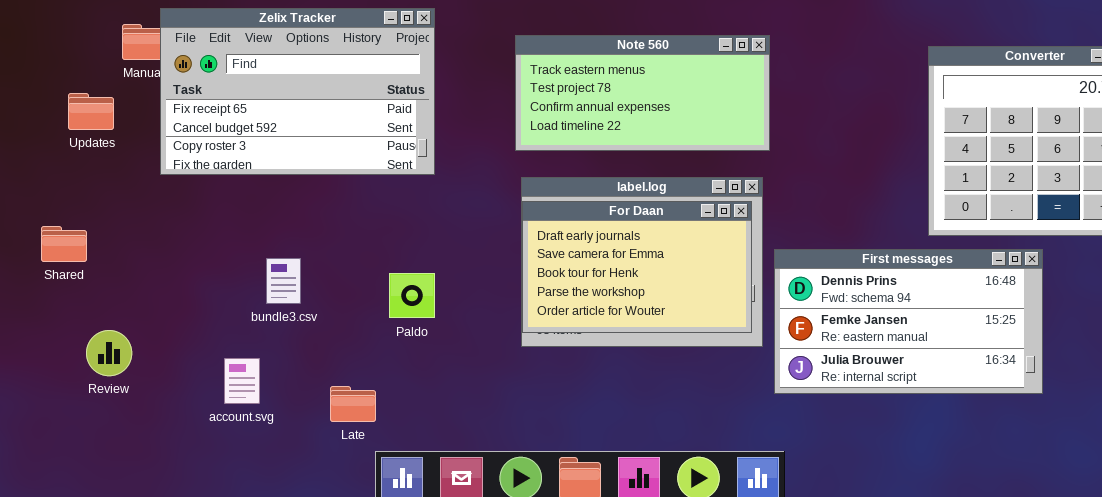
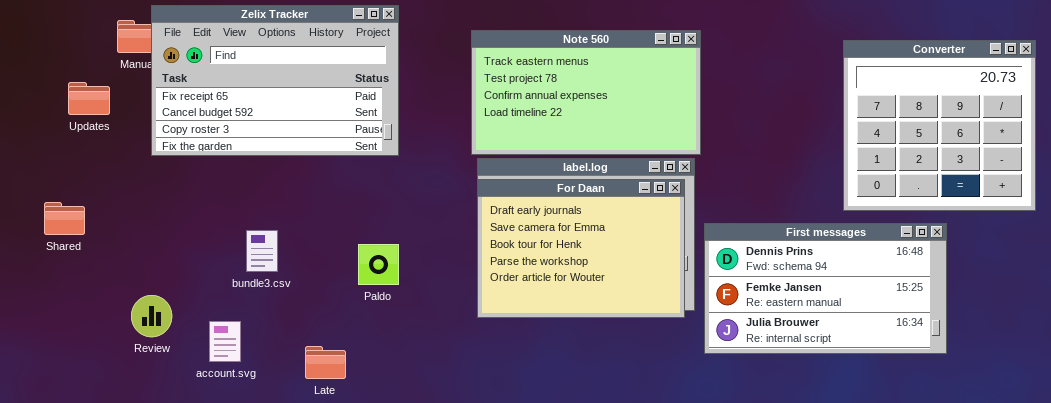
Note 560: [515,35,770,151] -> [471,30,701,155], resized
For Daan: [522,201,752,333] -> [477,179,685,318], resized
Review: [86,330,132,376] -> [131,295,172,337], moved

